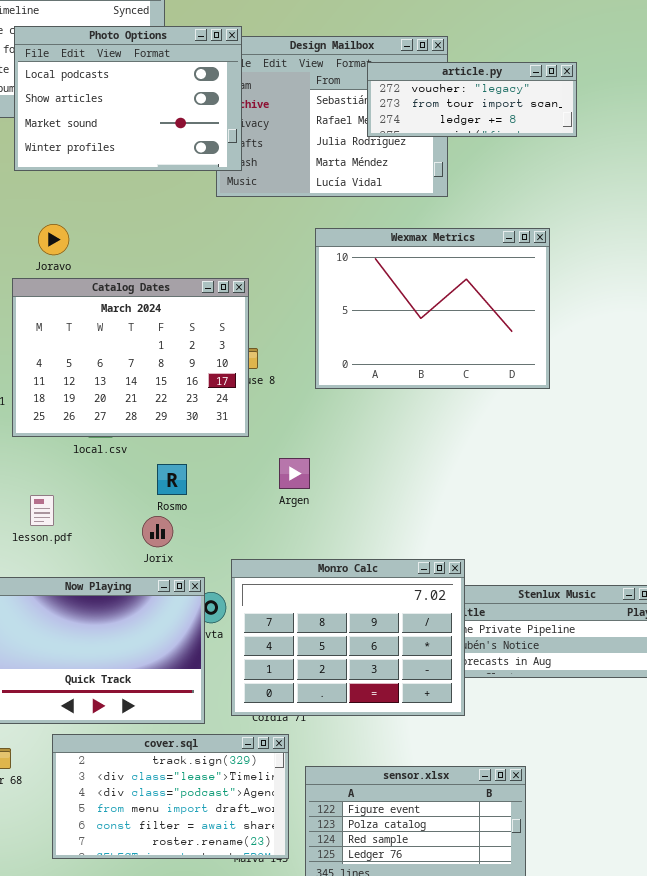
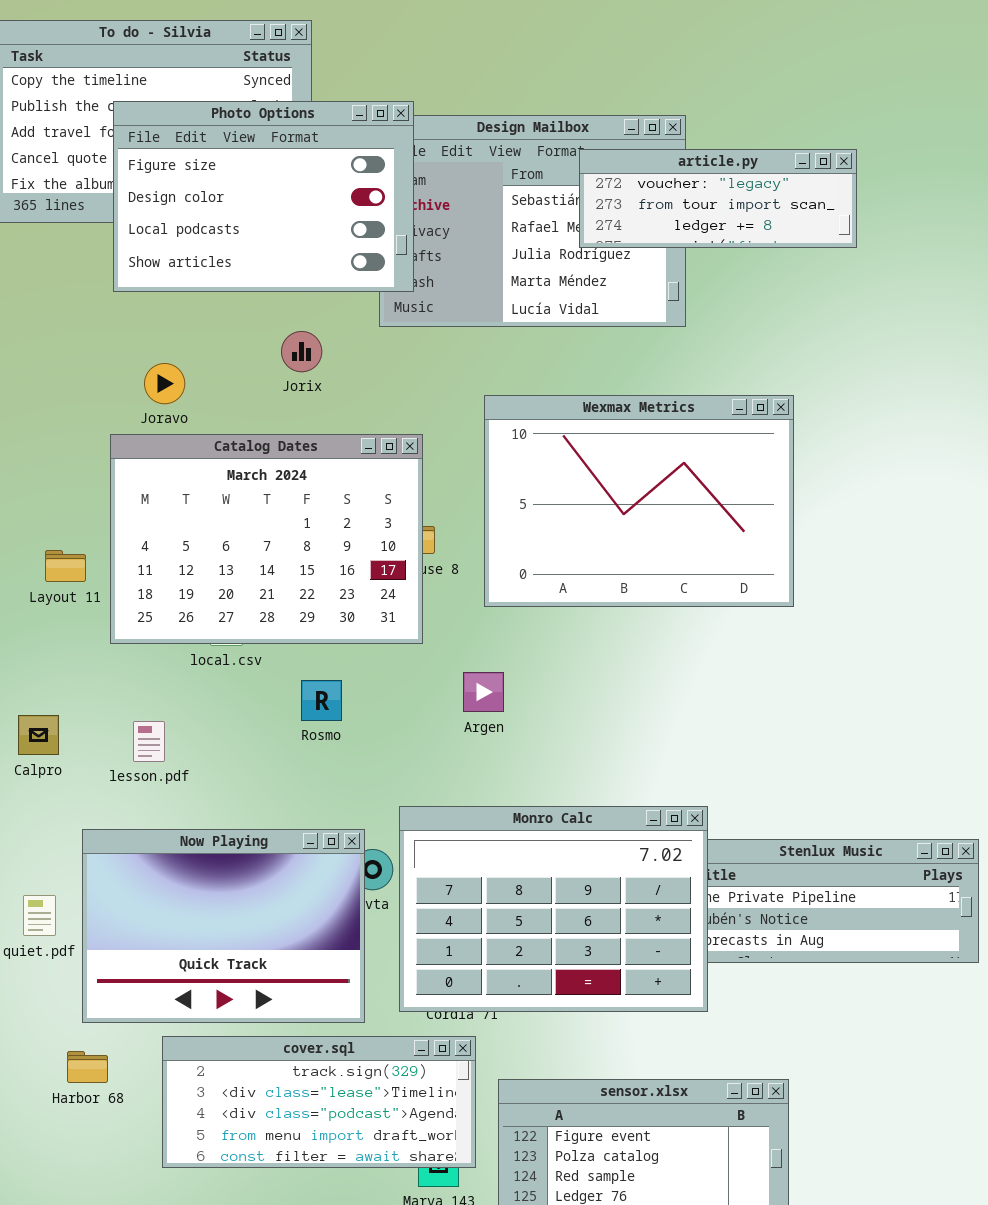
Photo Options: [14,26,242,171] -> [113,101,414,292], scrolled up 2 rows
Wexmax Metrics: [315,228,550,389] -> [484,395,794,607], moved
Jorix: [142,516,173,547] -> [281,331,322,372], moved
cover.sql: [52,734,289,859] -> [162,1036,476,1168], resized

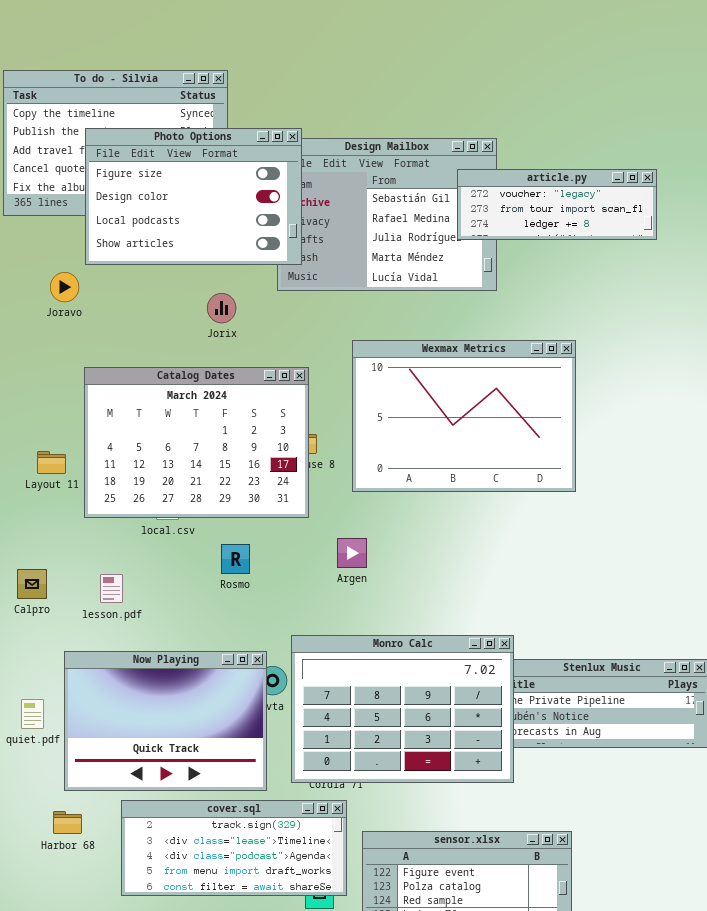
article.py: [579,149,857,248] -> [457,169,657,240], moved
Joravo: [144,363,185,404] -> [50,272,79,302], moved

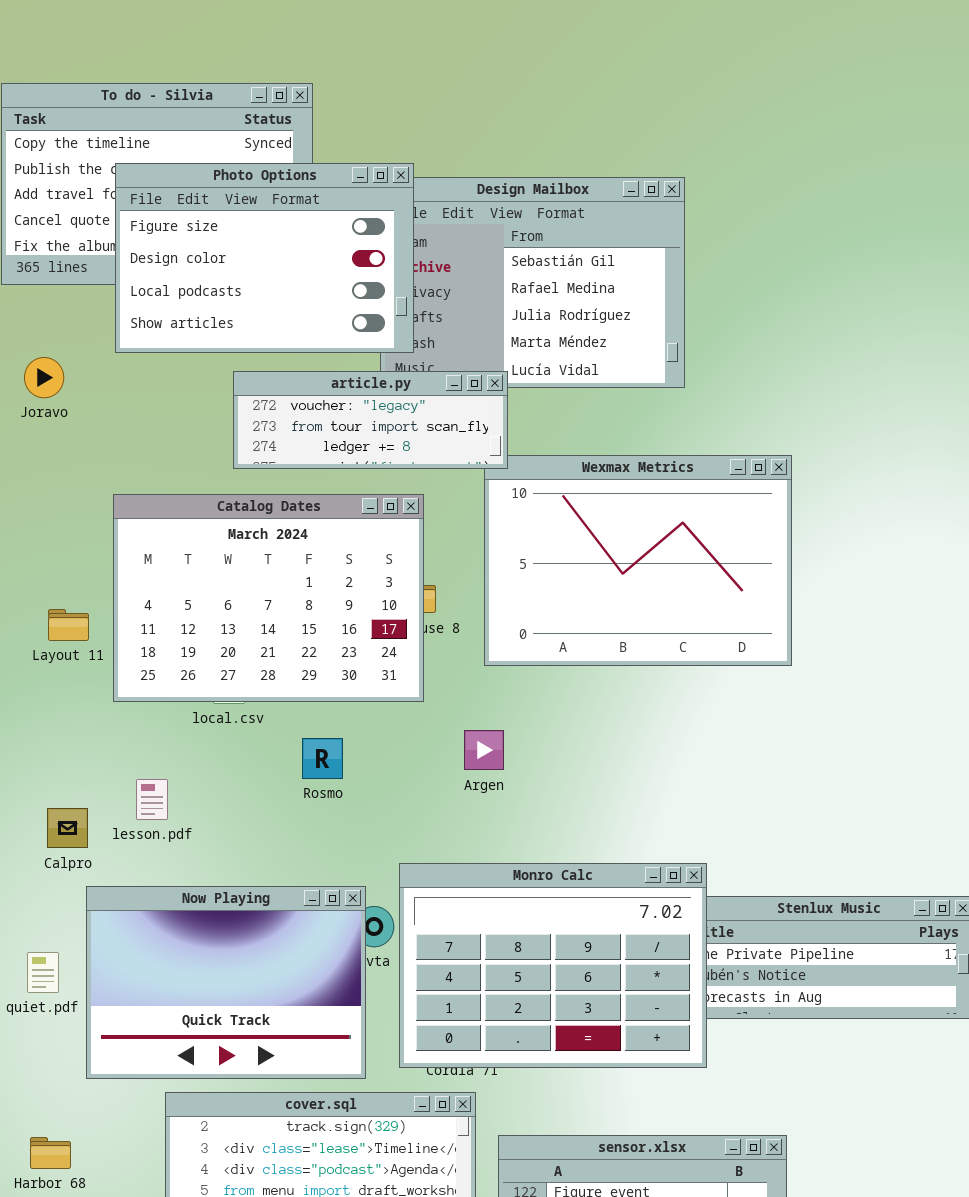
article.py: [457,169,657,240] -> [233,371,508,469], moved
Joravo: [50,272,79,302] -> [24,357,64,398], moved
Calpro: [17,569,47,599] -> [47,808,88,848], moved
Harbor 68: [53,811,82,834] -> [30,1137,71,1169], moved

